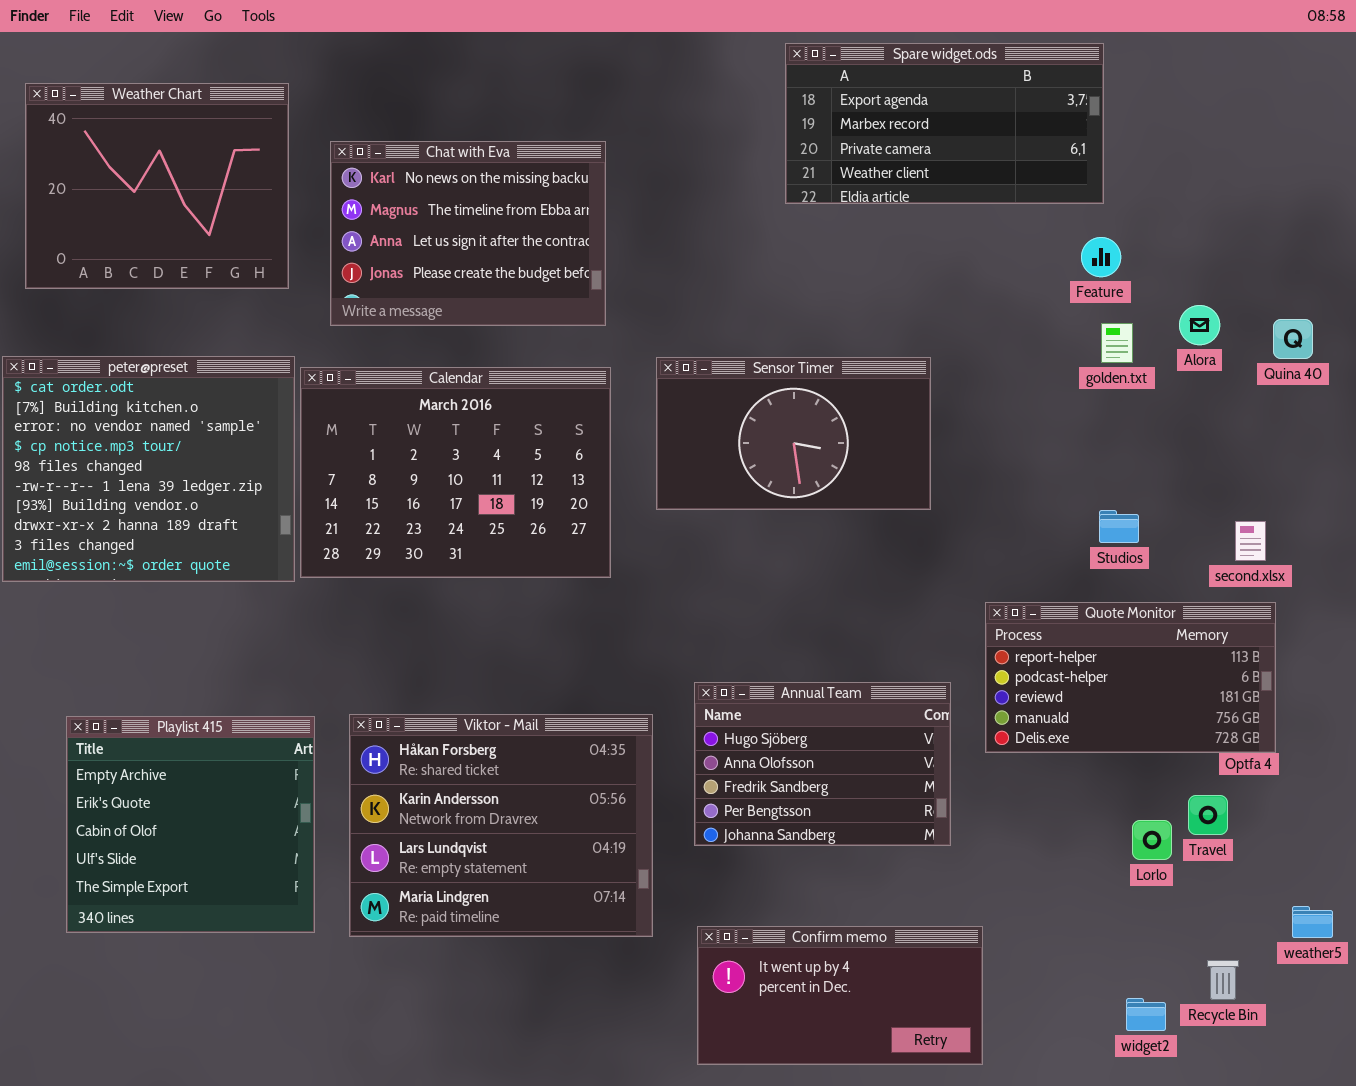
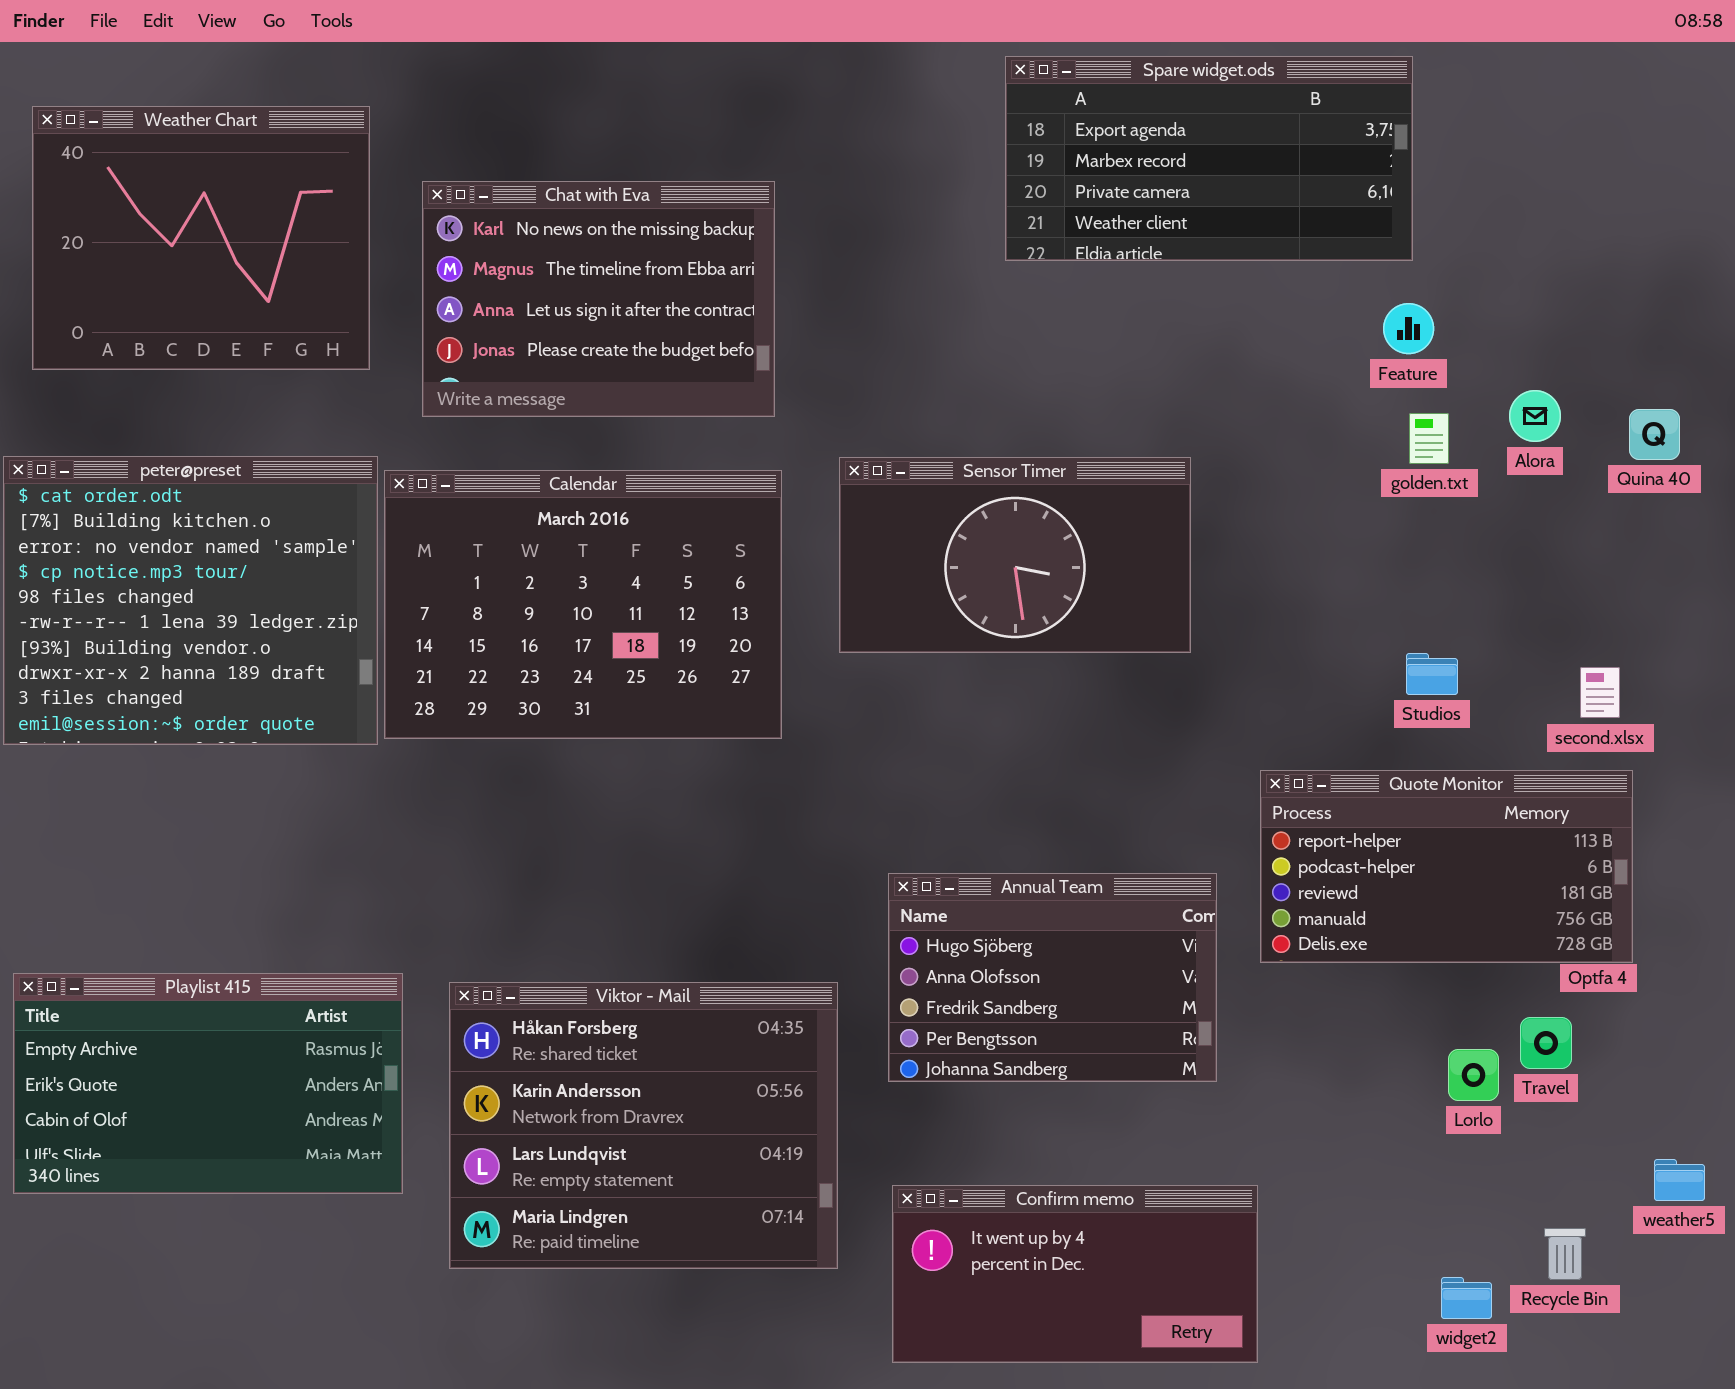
Viktor - Mail: [349,714,653,937] -> [449,982,838,1269], moved
Playlist 415: [66,716,315,933] -> [13,973,403,1194], resized

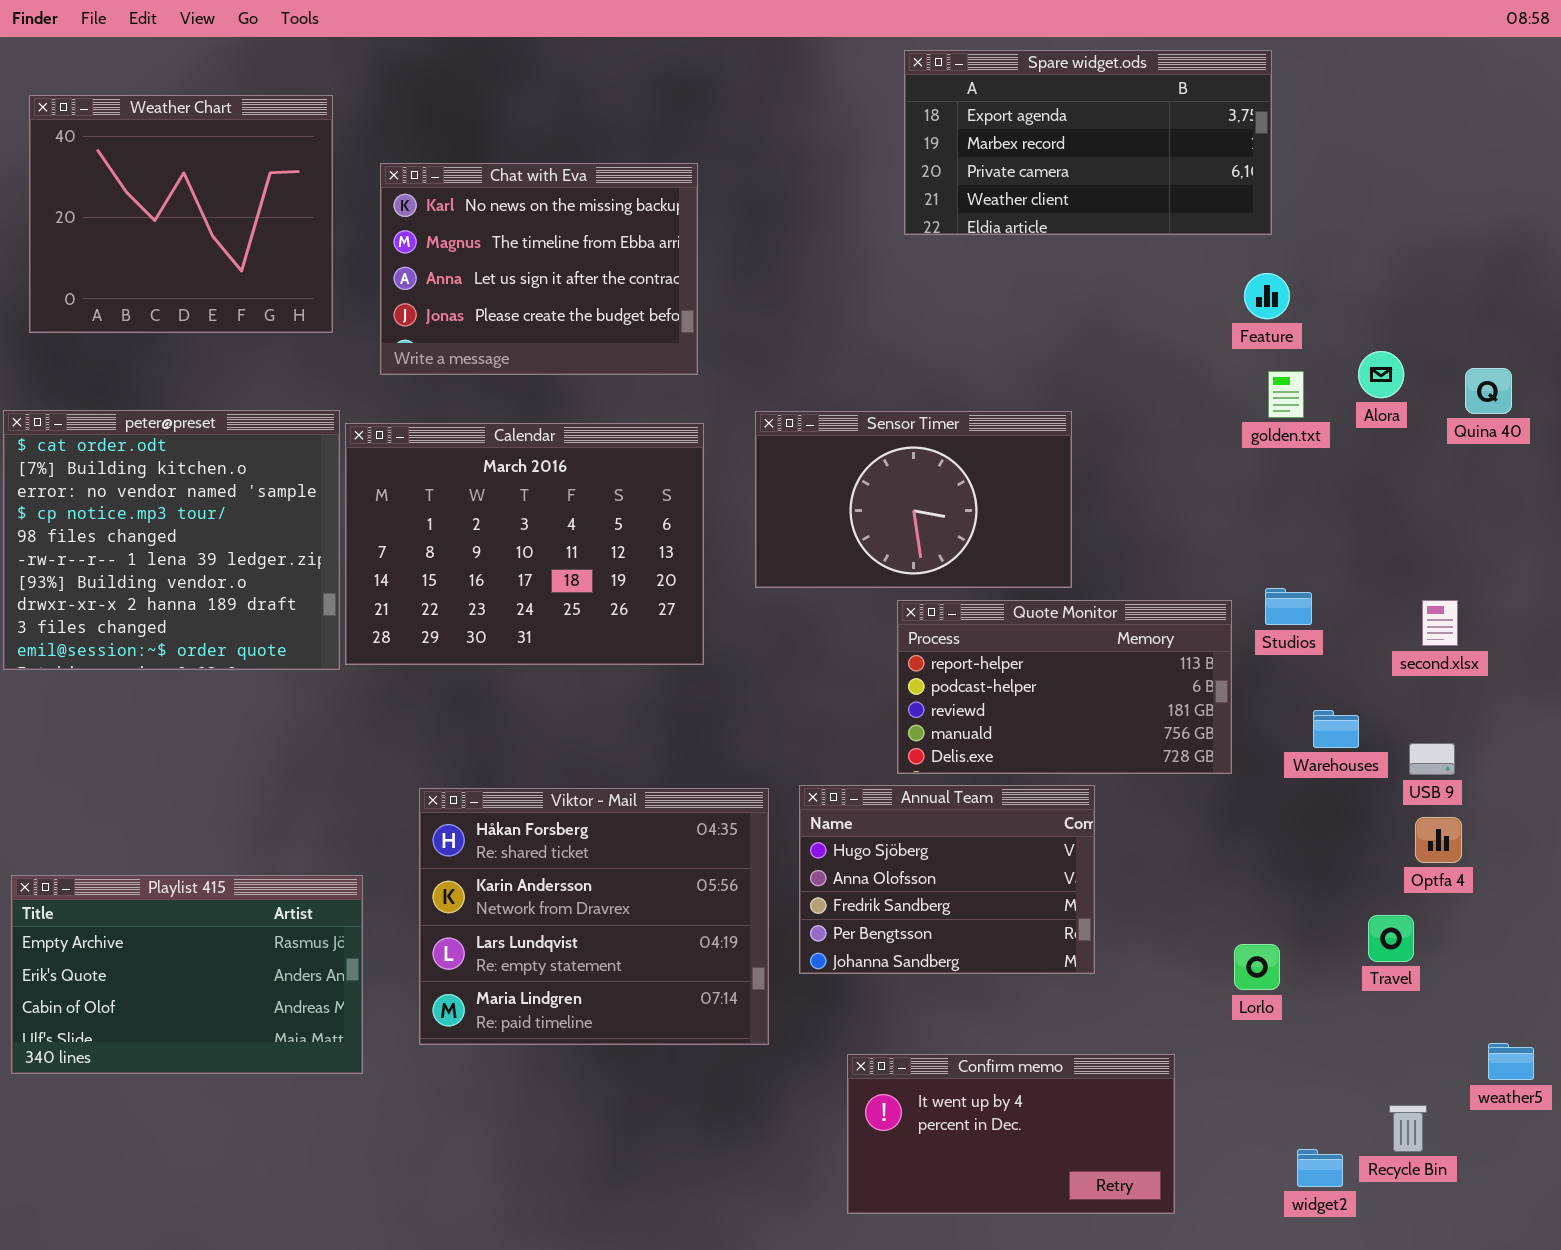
Quote Monitor: [1260,770,1633,963] -> [897,600,1232,774], moved
Viktor - Mail: [449,982,838,1269] -> [419,788,769,1045], moved
Lorlo: [1448,1049,1499,1101] -> [1234,944,1280,990], moved
Confirm memo: [892,1185,1258,1363] -> [847,1054,1175,1214], moved

